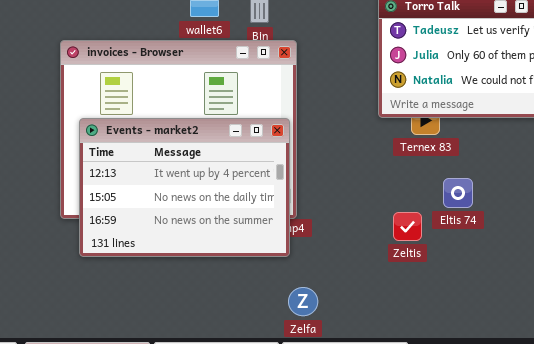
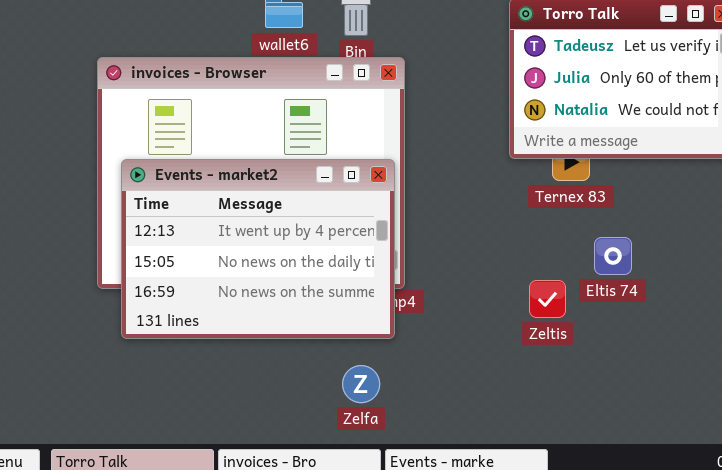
Zelfa: [288,287,318,316] -> [342,365,380,403], moved

